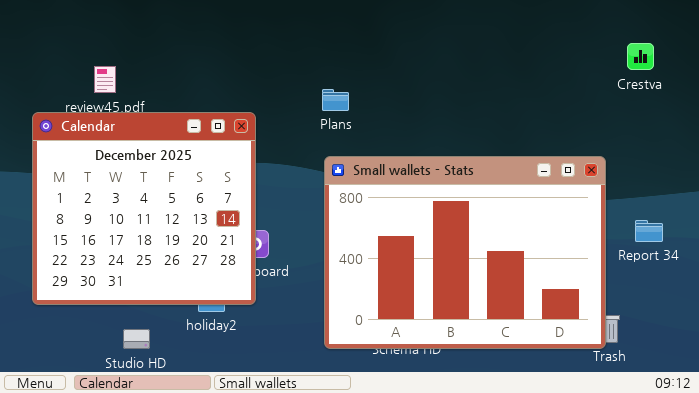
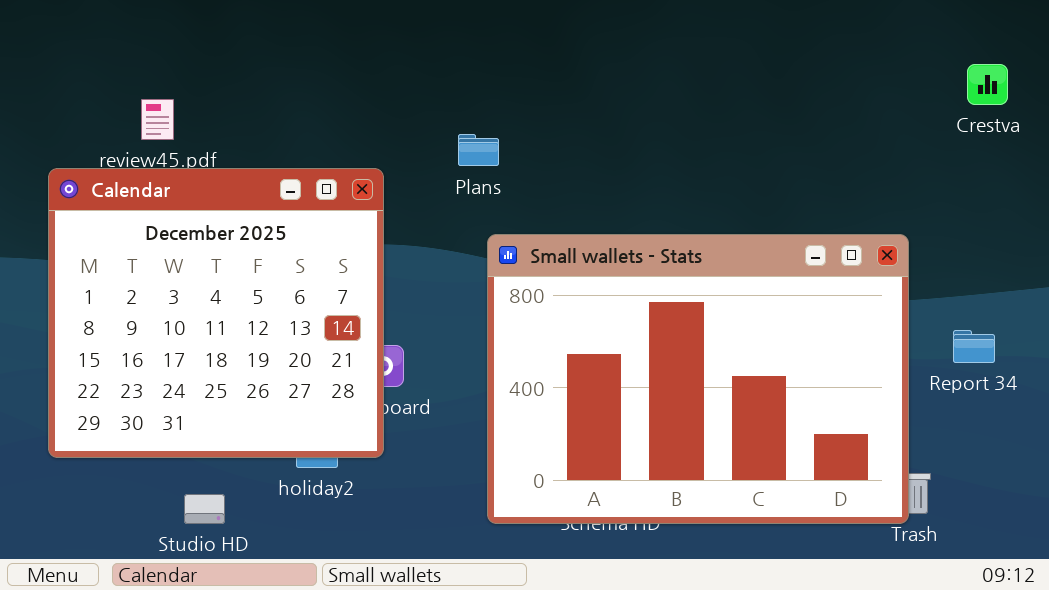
Crestva: [627,43,654,70] -> [967,64,1008,105], moved
Plans: [322,89,349,111] -> [458,134,499,166], moved

